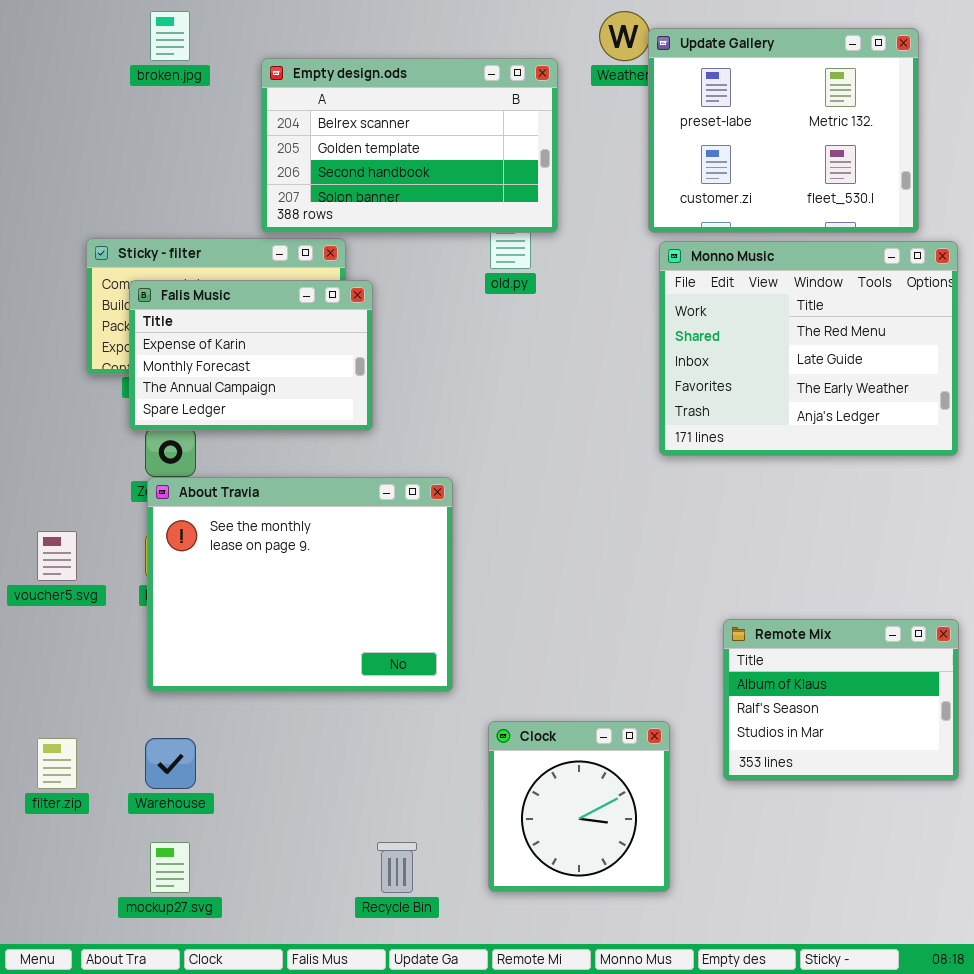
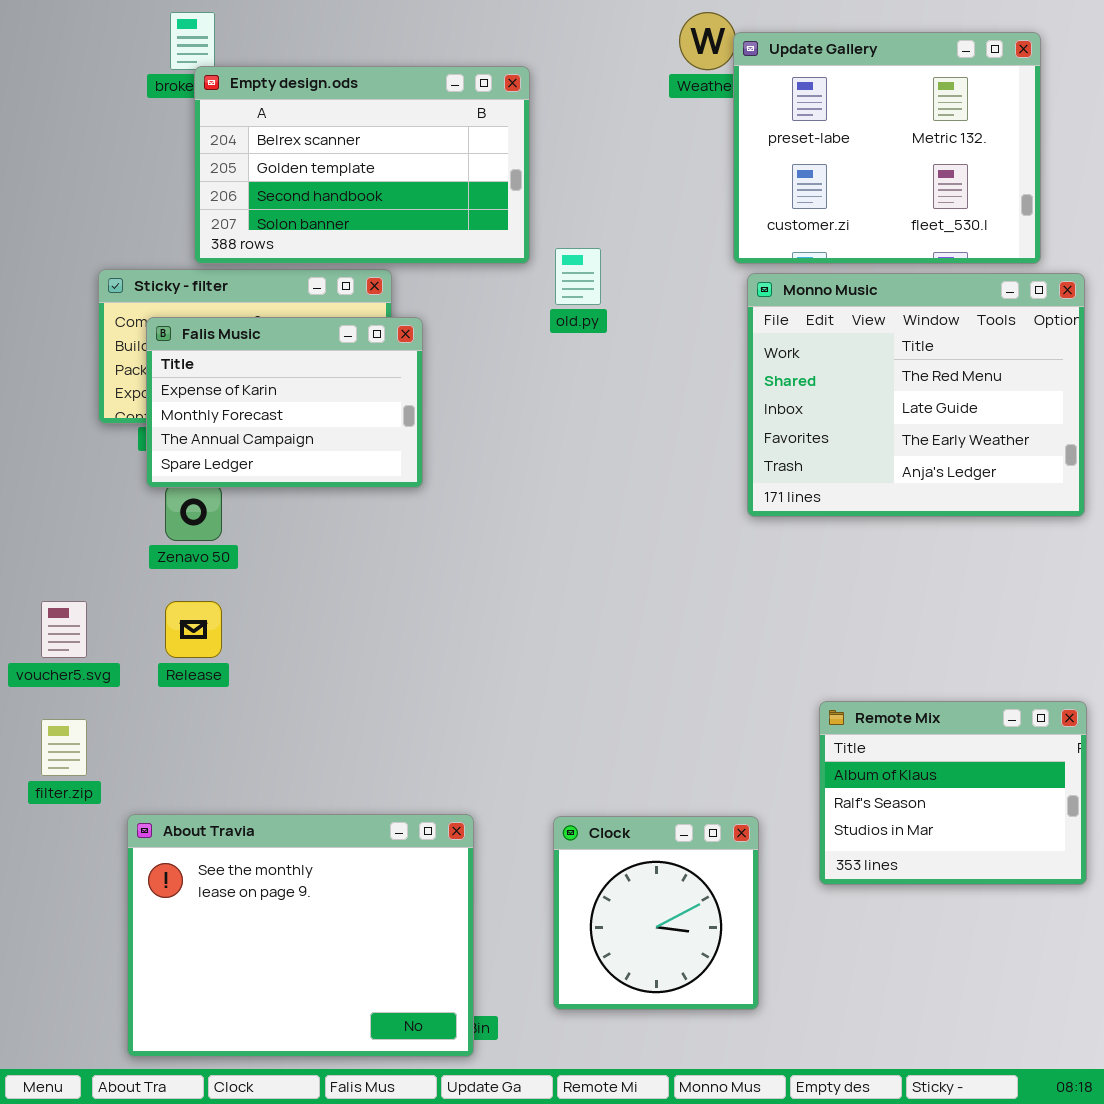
Empty design.ods: [261,58,558,233] -> [194,66,530,264], moved
About Travia: [147,477,453,692] -> [127,814,474,1057], moved
filter.zip: [37,738,77,789] -> [41,719,87,776], moved

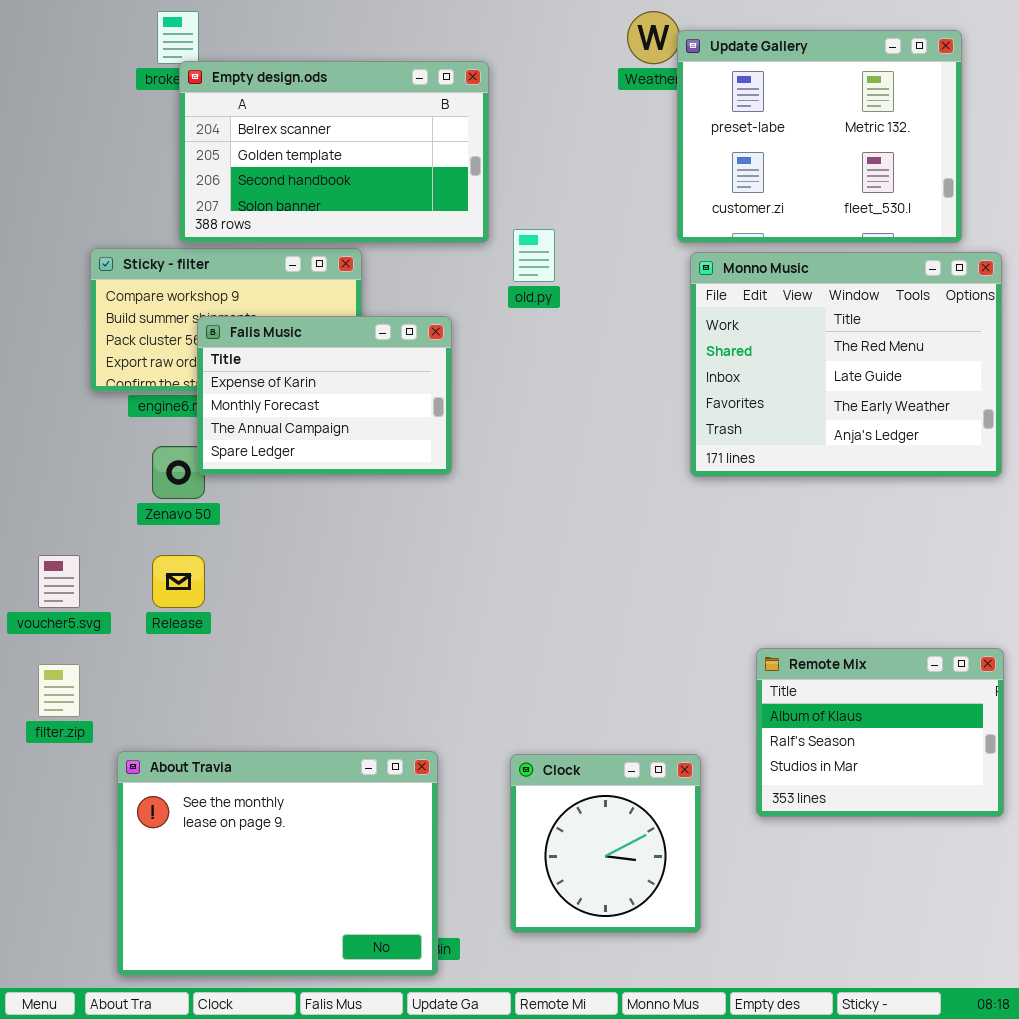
Falis Music: [146,317,423,488] -> [197,316,452,475], moved

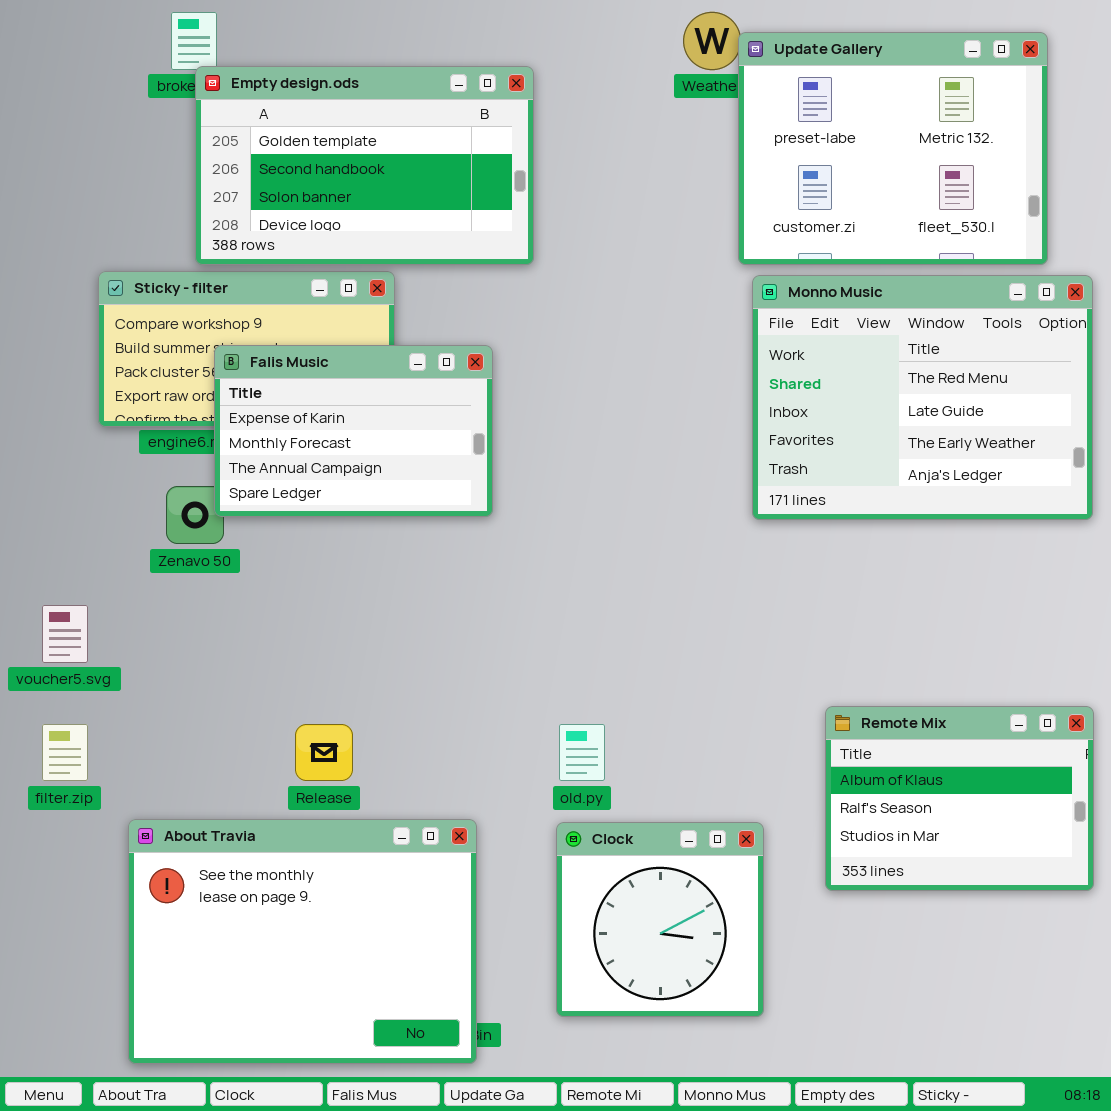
Empty design.ods: [179,61,489,243] -> [195,66,534,265], scrolled down 1 row
old.py: [513,229,555,282] -> [559,724,605,781], moved
Release: [152,555,205,608] -> [295,724,353,781], moved

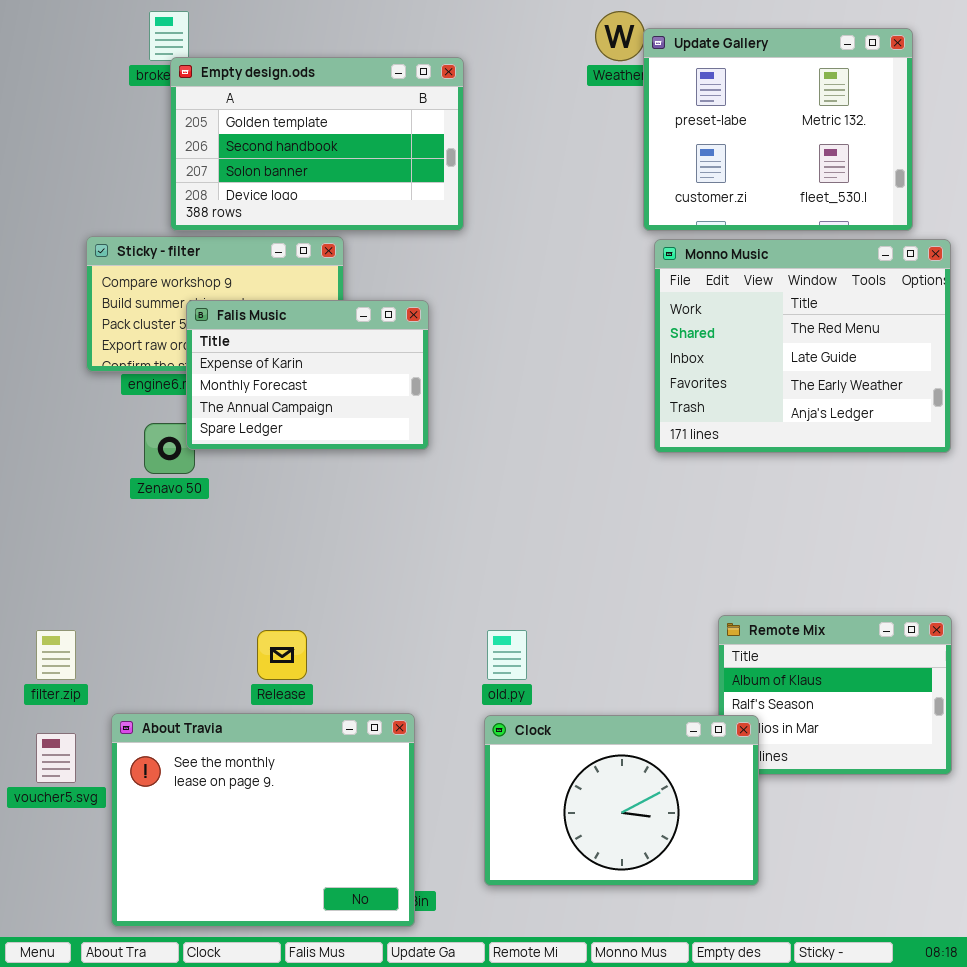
voucher5.svg: [42,605,88,663] -> [36,733,76,783], moved
Clock: [556,822,764,1017] -> [484,715,759,886], resized

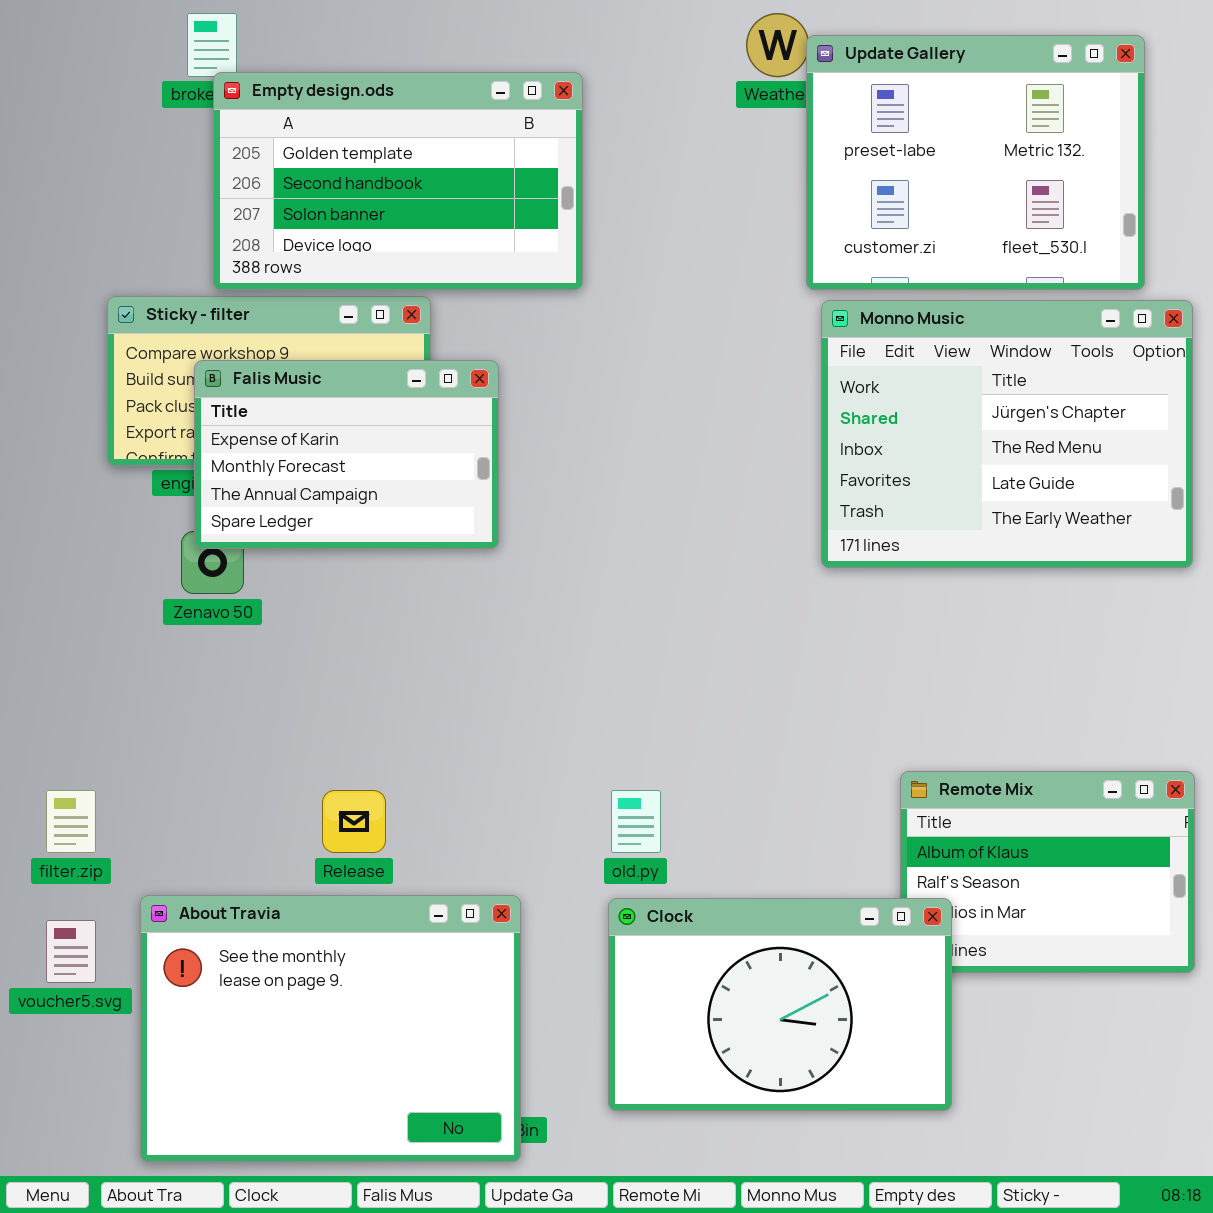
Monno Music: [654,239,951,453] -> [821,300,1193,568], scrolled up 1 row
Falis Music: [186,300,429,450] -> [194,360,499,549], moved

